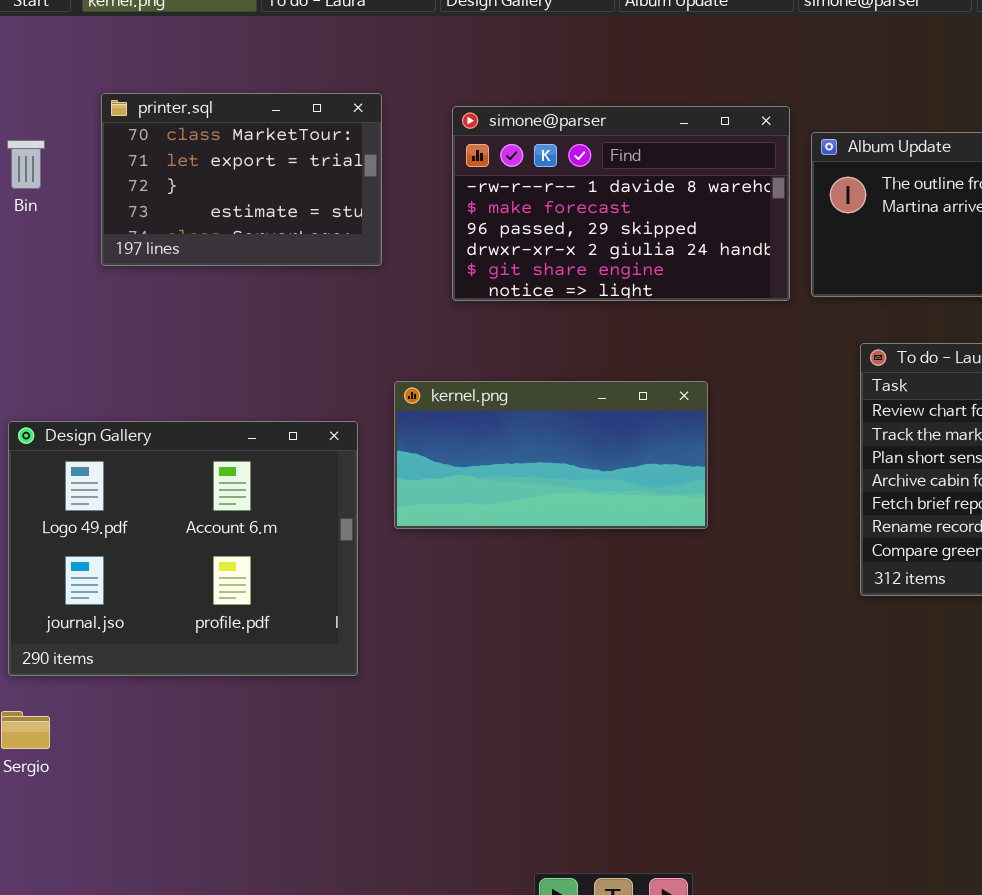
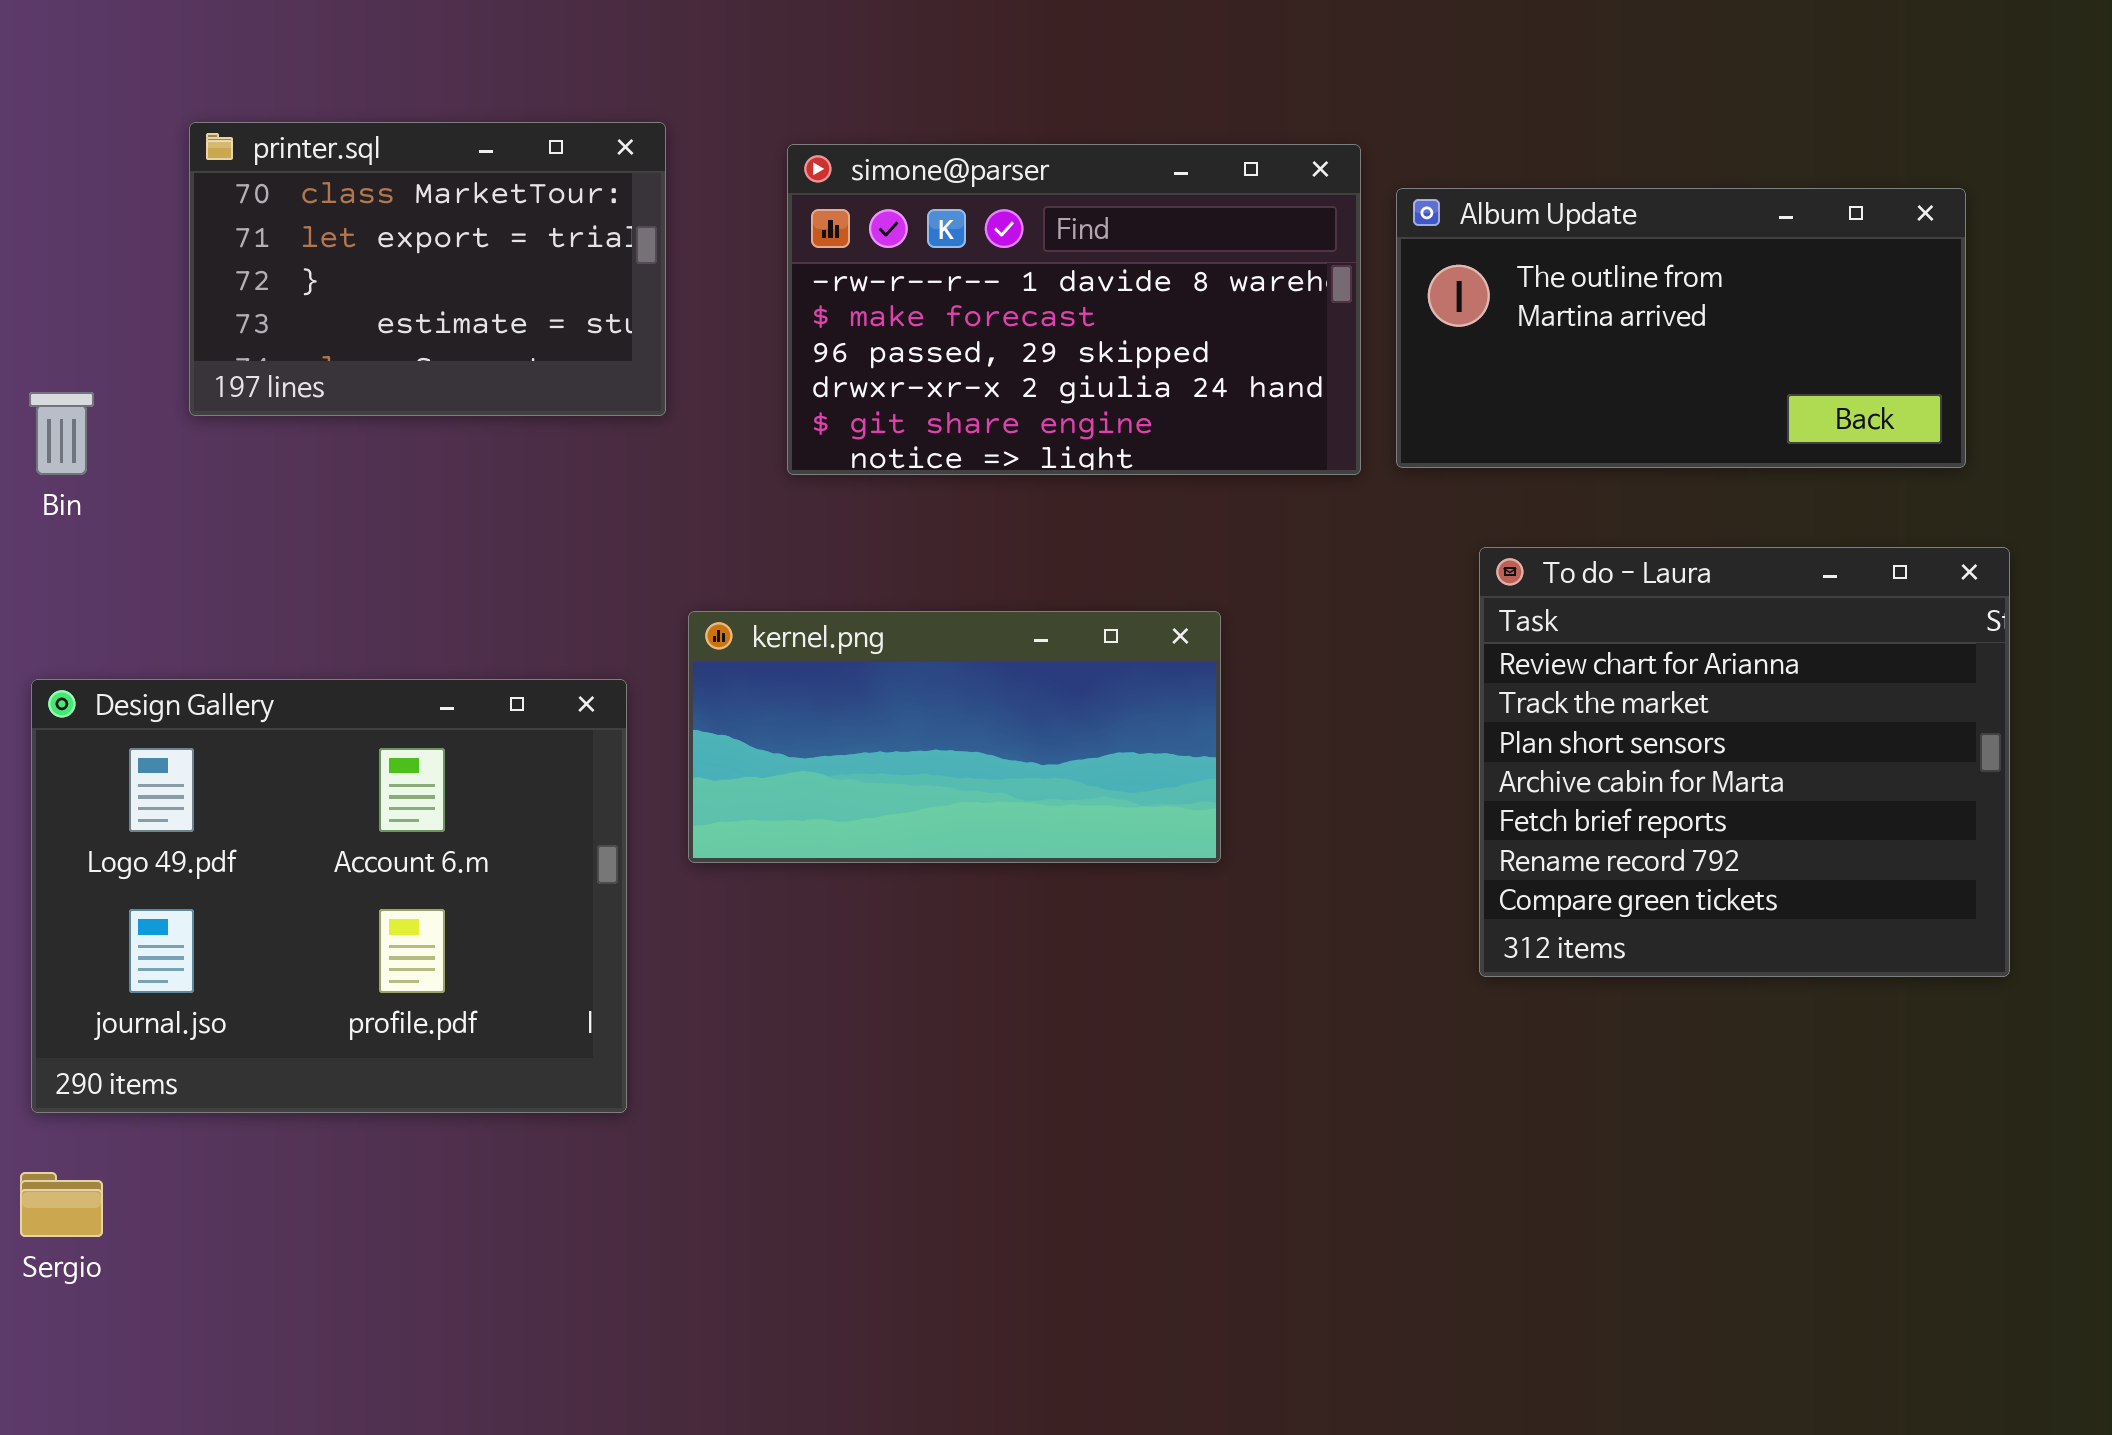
Bin: [7,140,45,189] -> [29,392,94,475], moved

